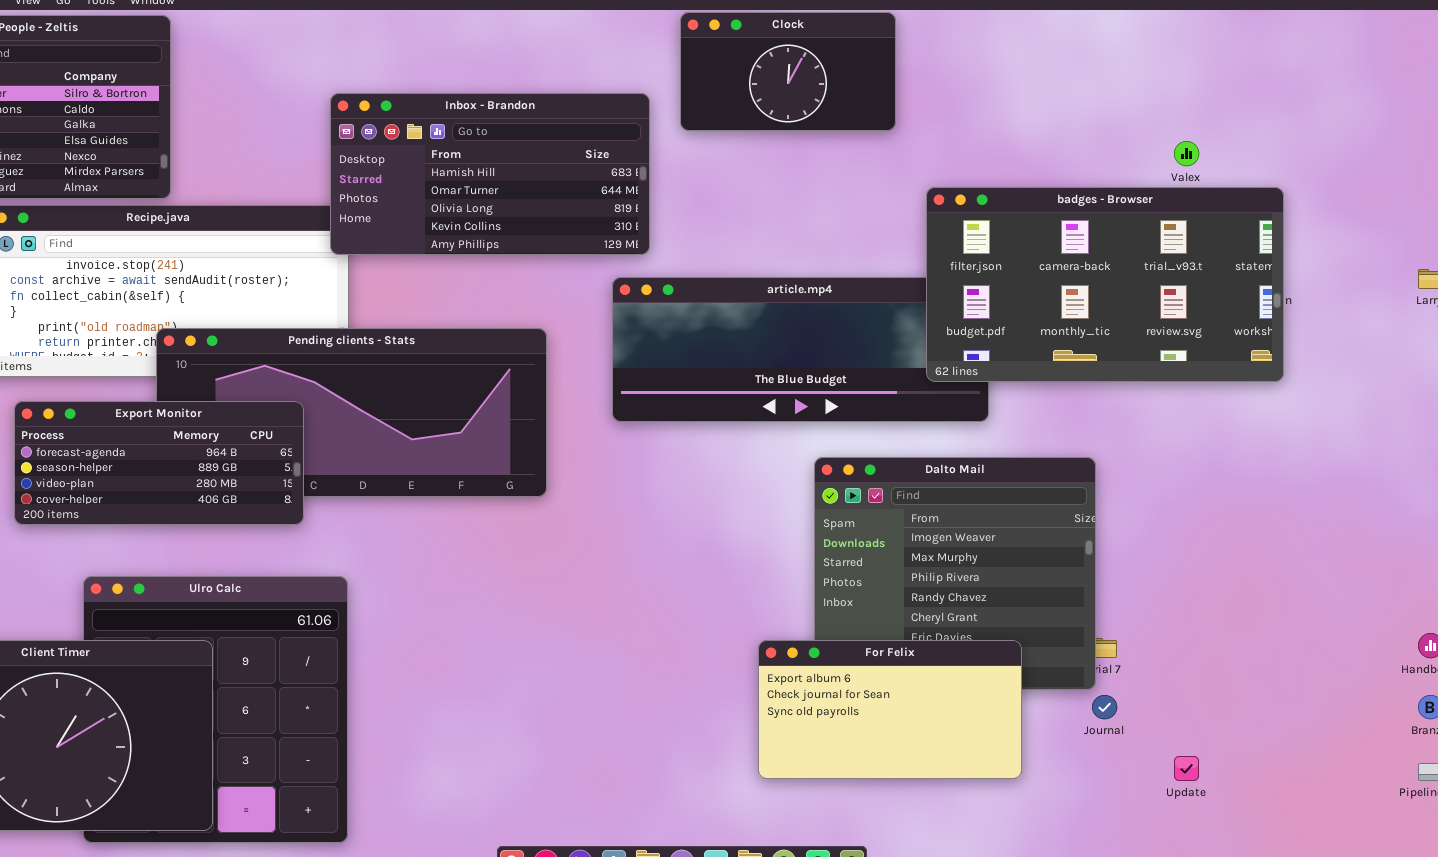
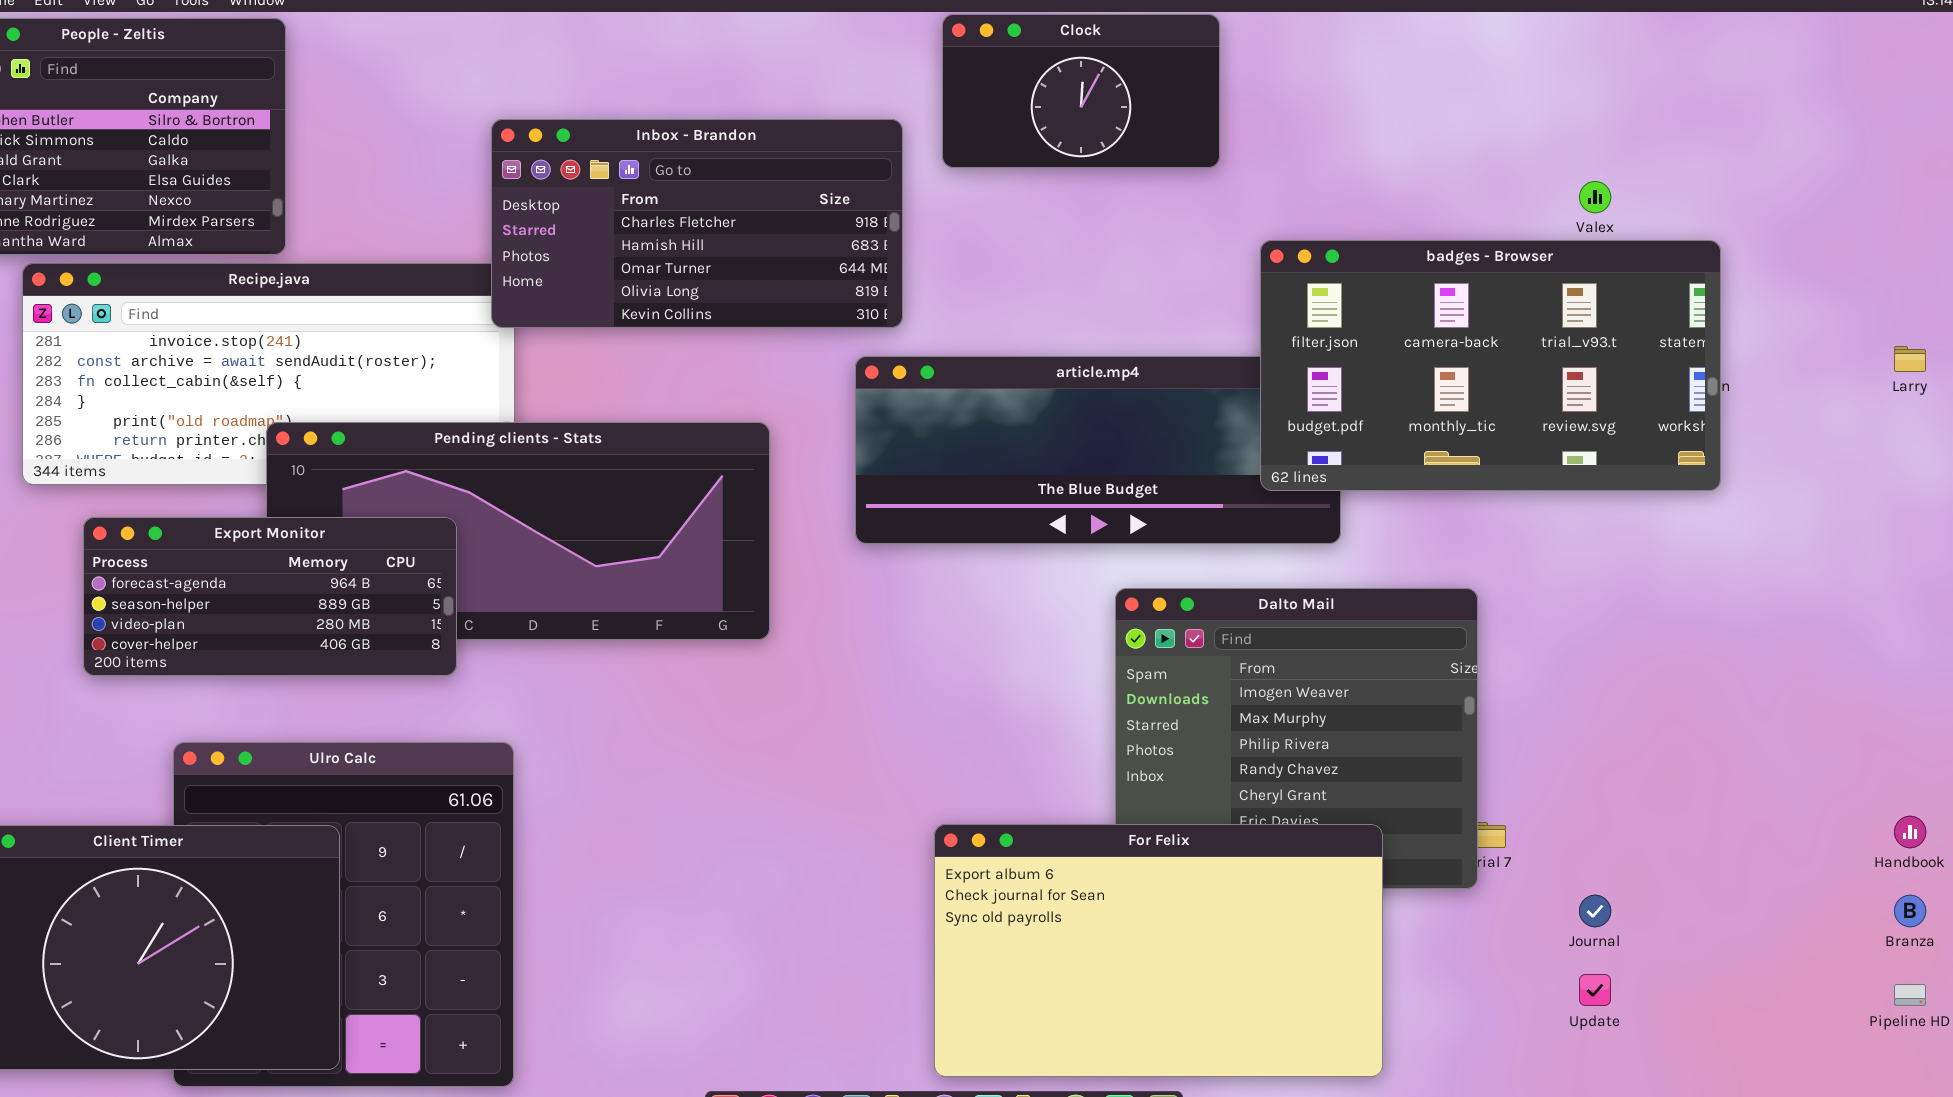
Inbox - Brandon: [330,93,650,255] -> [491,119,903,328], scrolled up 1 row
For Felix: [758,640,1022,779] -> [934,824,1383,1077], resized
Journal: [1092,695,1117,719] -> [1579,895,1611,927], moved

